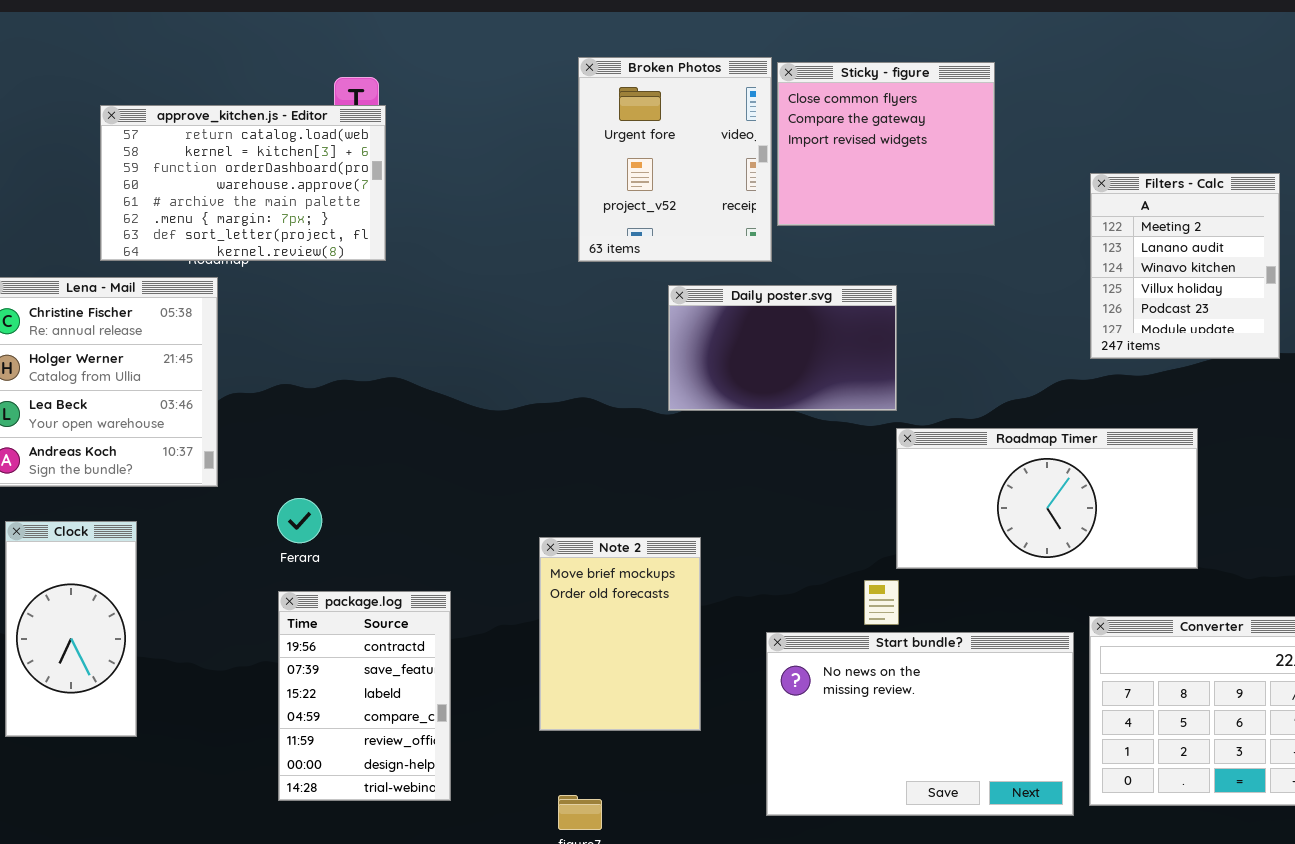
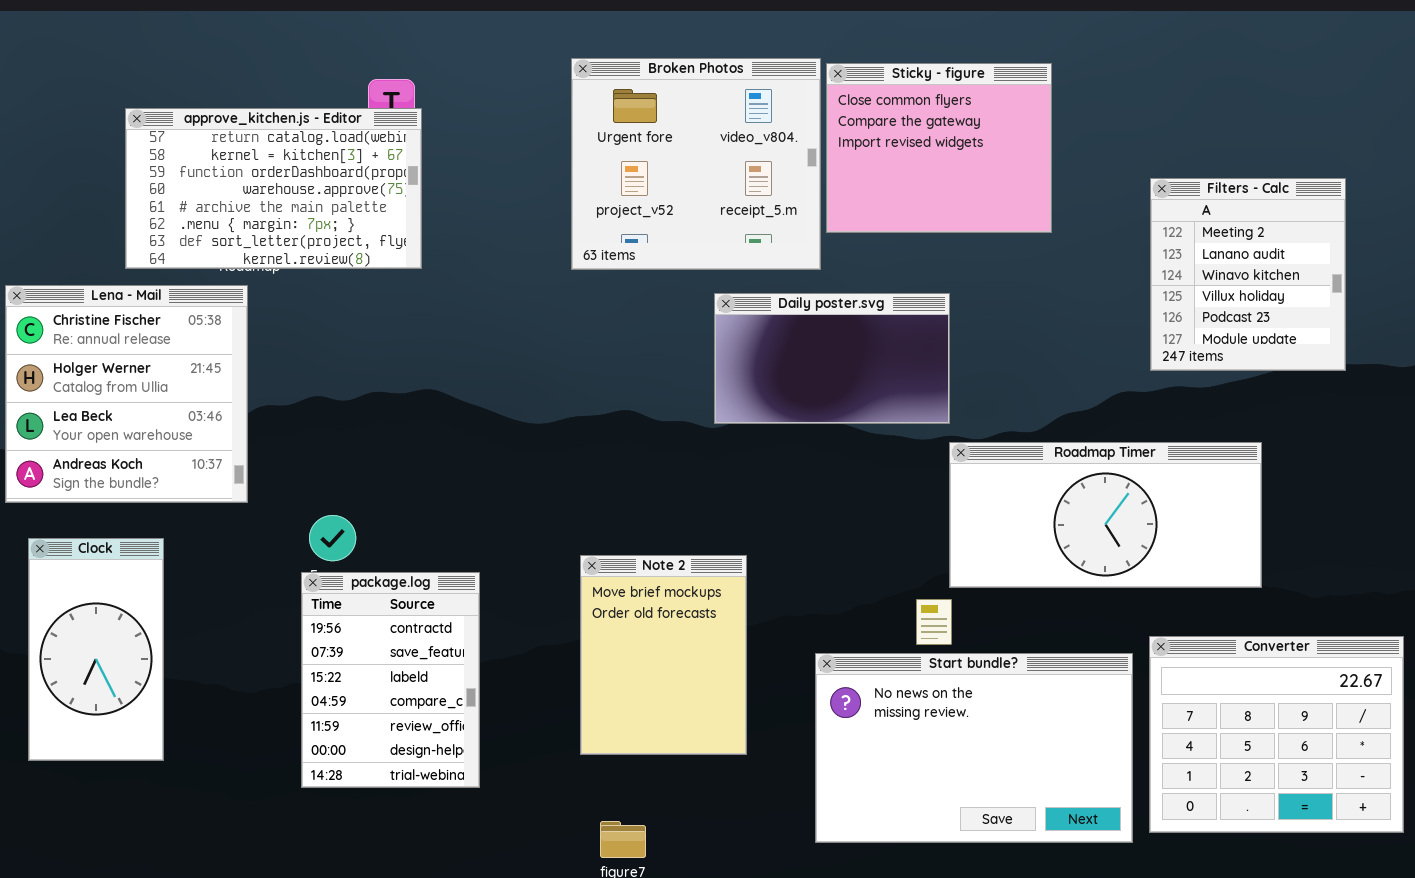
Broken Photos: [578,57,772,262] -> [571,58,821,270], resized
package.log: [278,591,451,801] -> [301,572,480,788], moved

